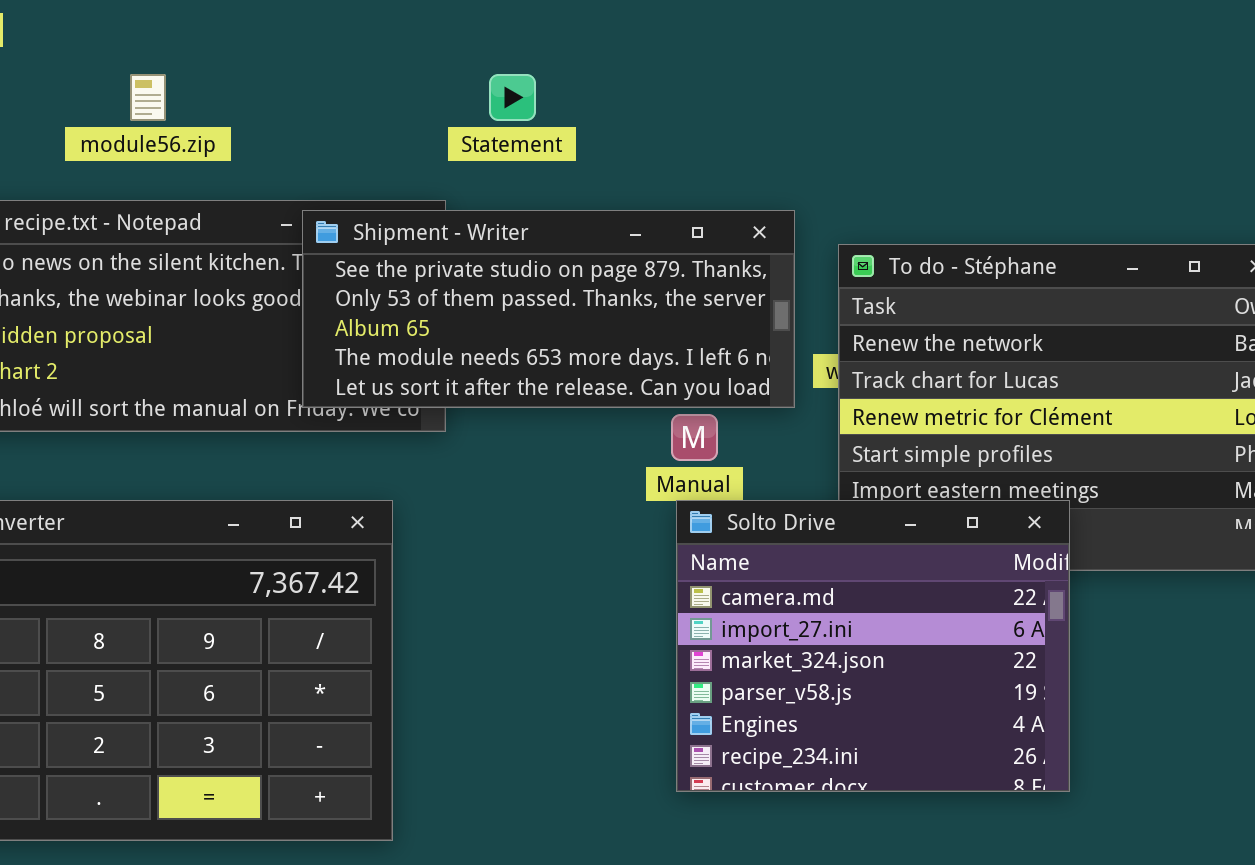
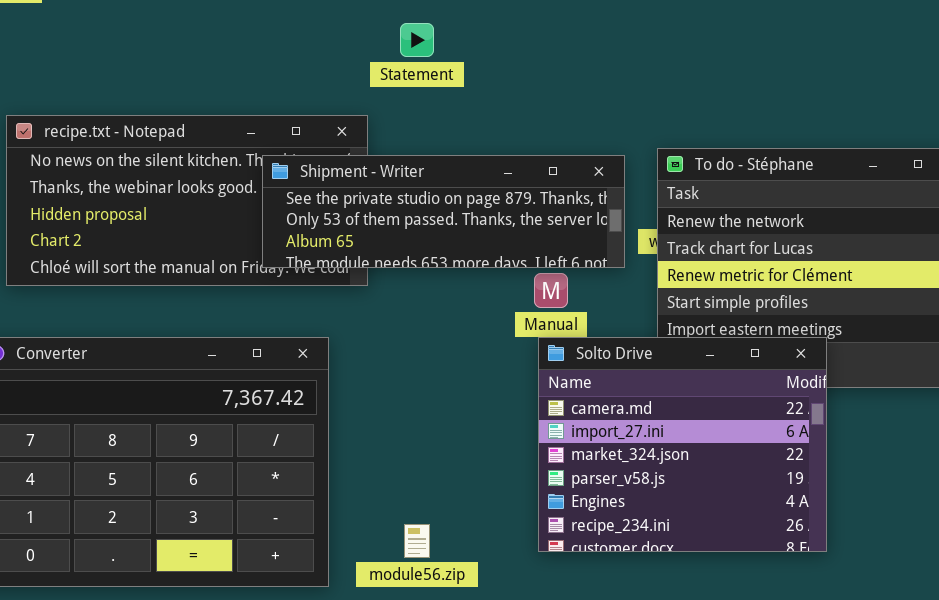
module56.zip: [130,74,166,121] -> [404,524,430,558], moved
Shipment - Writer: [302,210,795,408] -> [262,155,625,268], resized

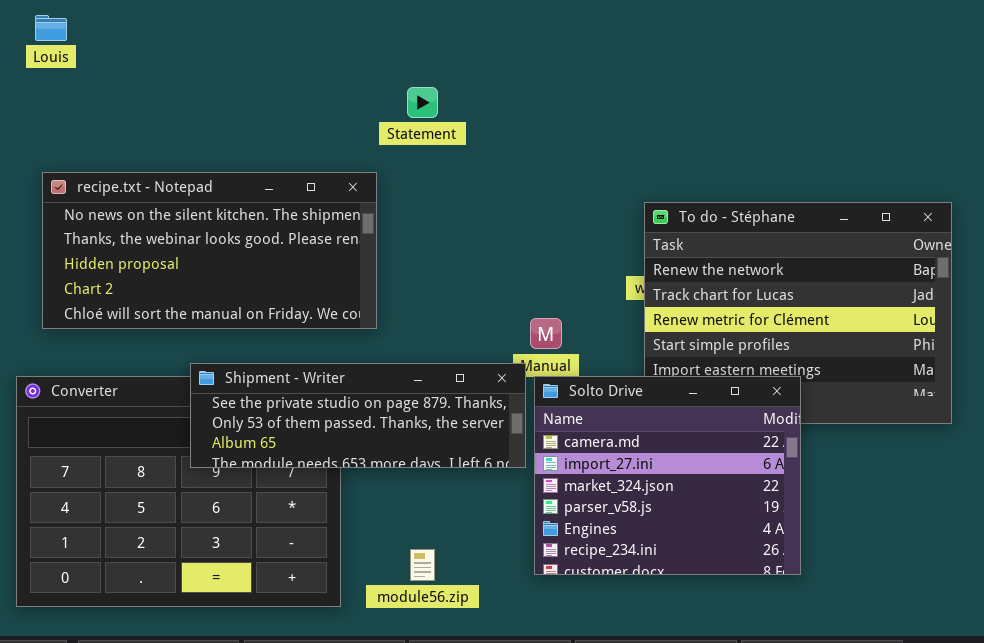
Shipment - Writer: [262,155,625,268] -> [190,363,526,468], moved

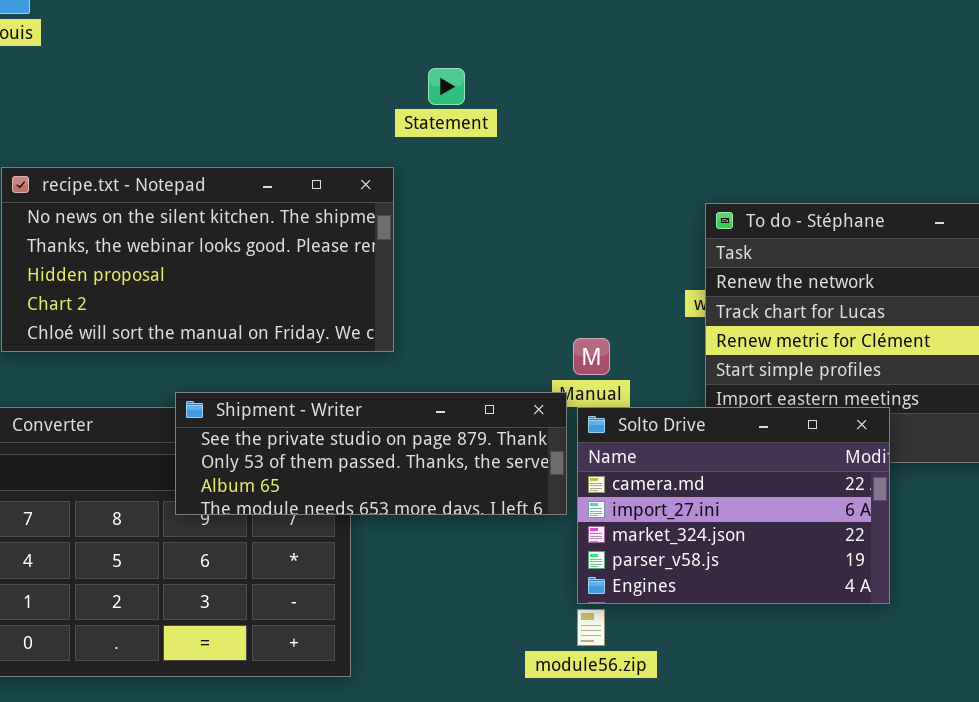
Solto Drive: [534,376,801,575] -> [577,407,890,604], resized
module56.zip: [410,549,435,581] -> [577,609,605,646], moved

